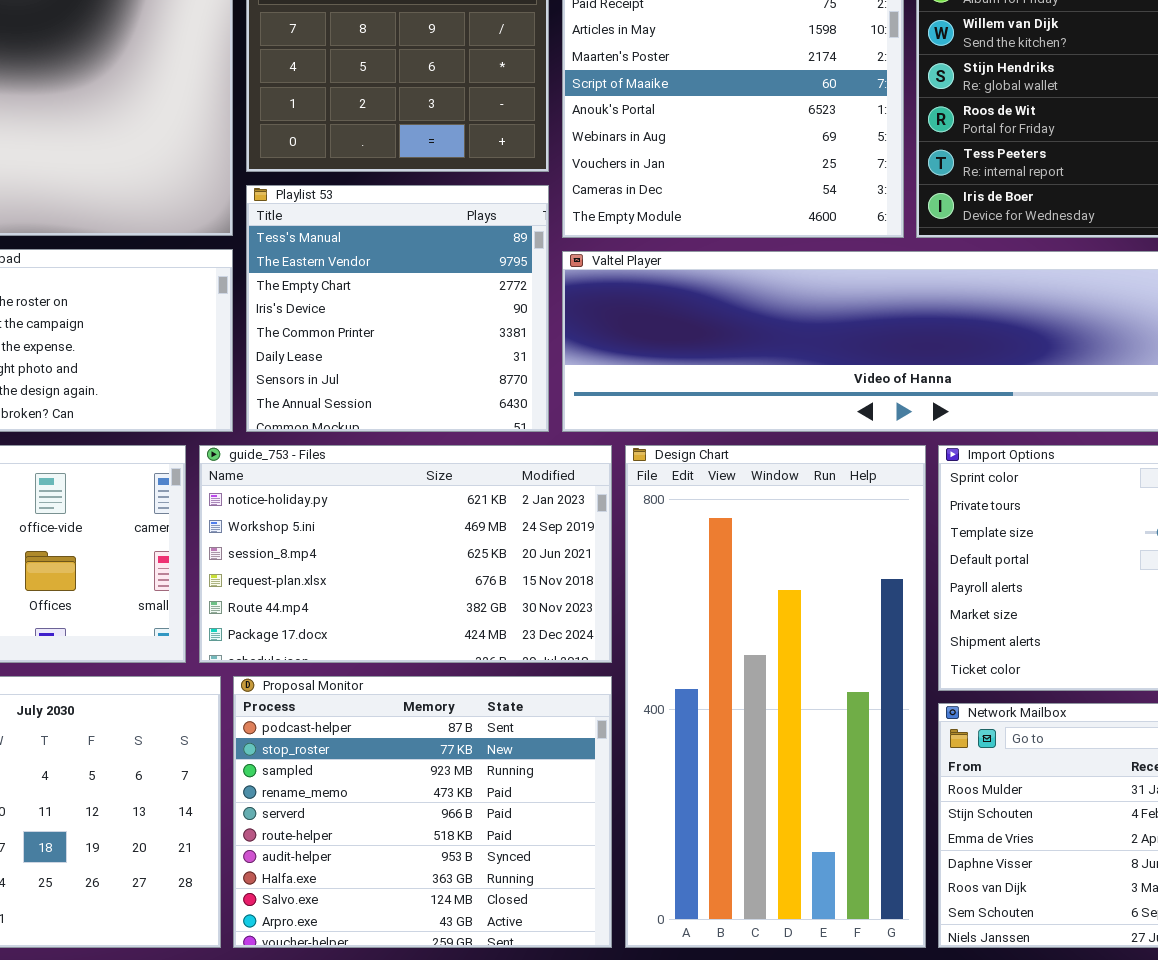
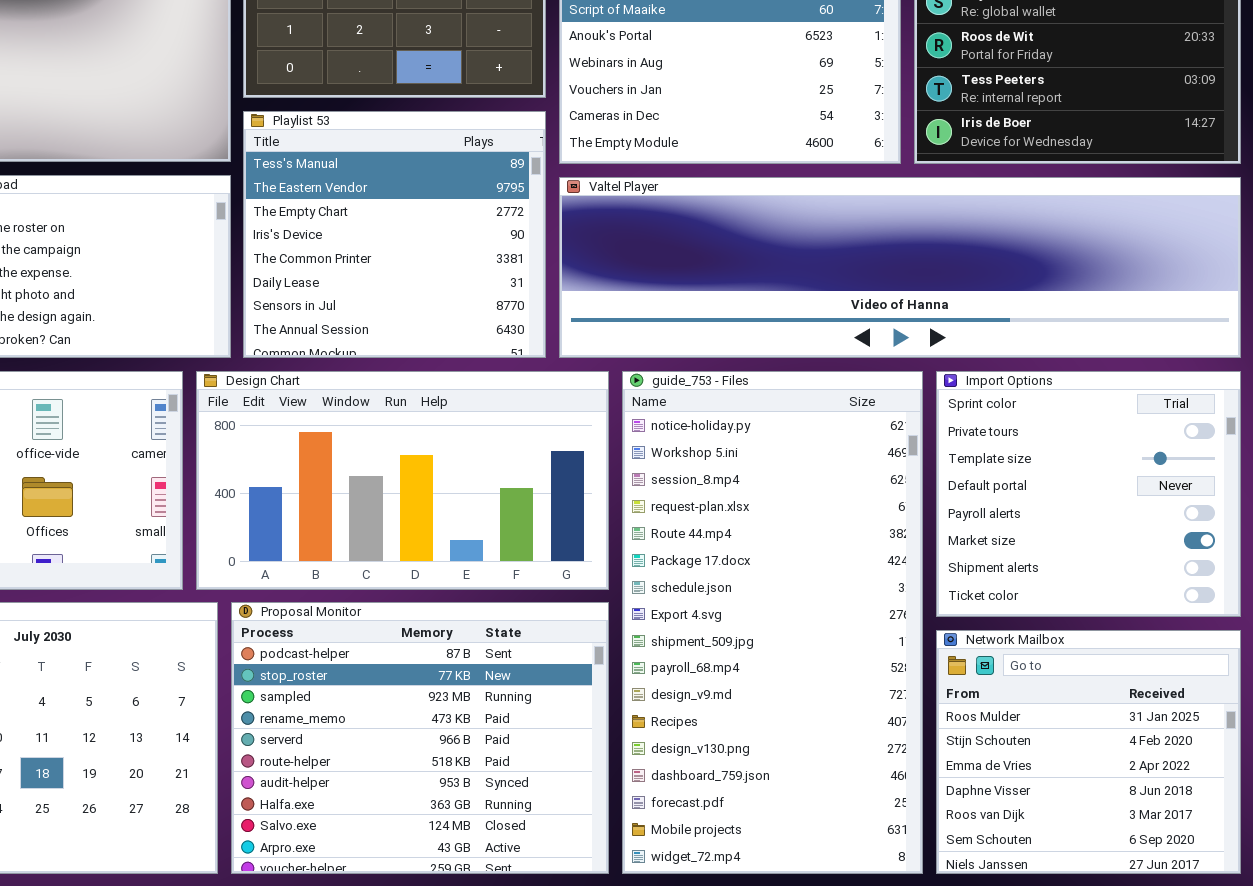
guide_753 - Files: [199,445,612,663] -> [622,371,923,874], moved, resized
Design Chart: [625,445,926,948] -> [196,371,609,590], moved, resized

